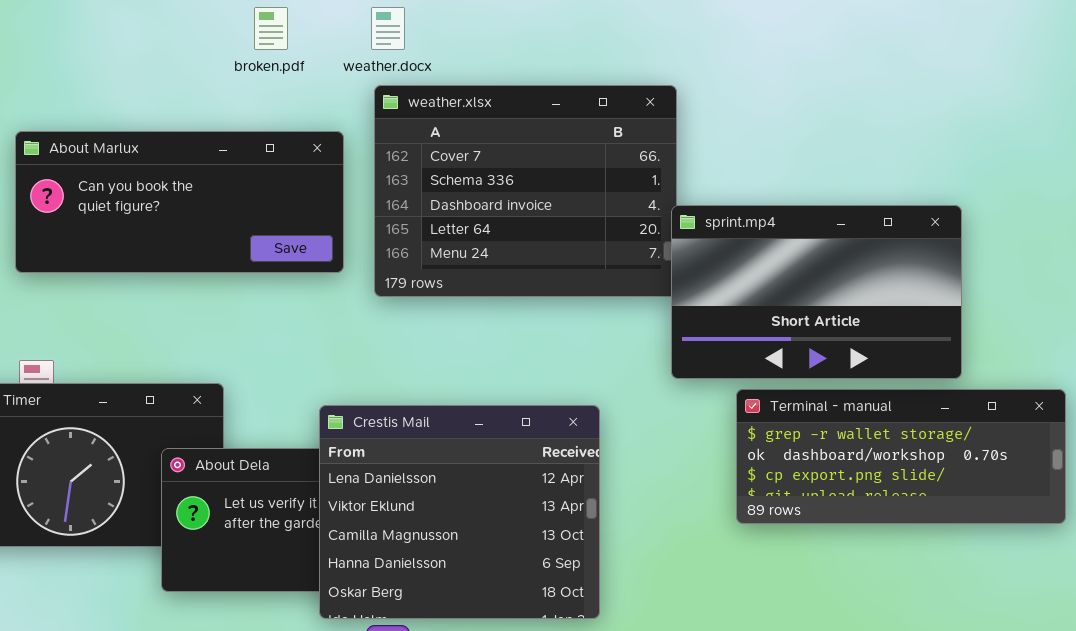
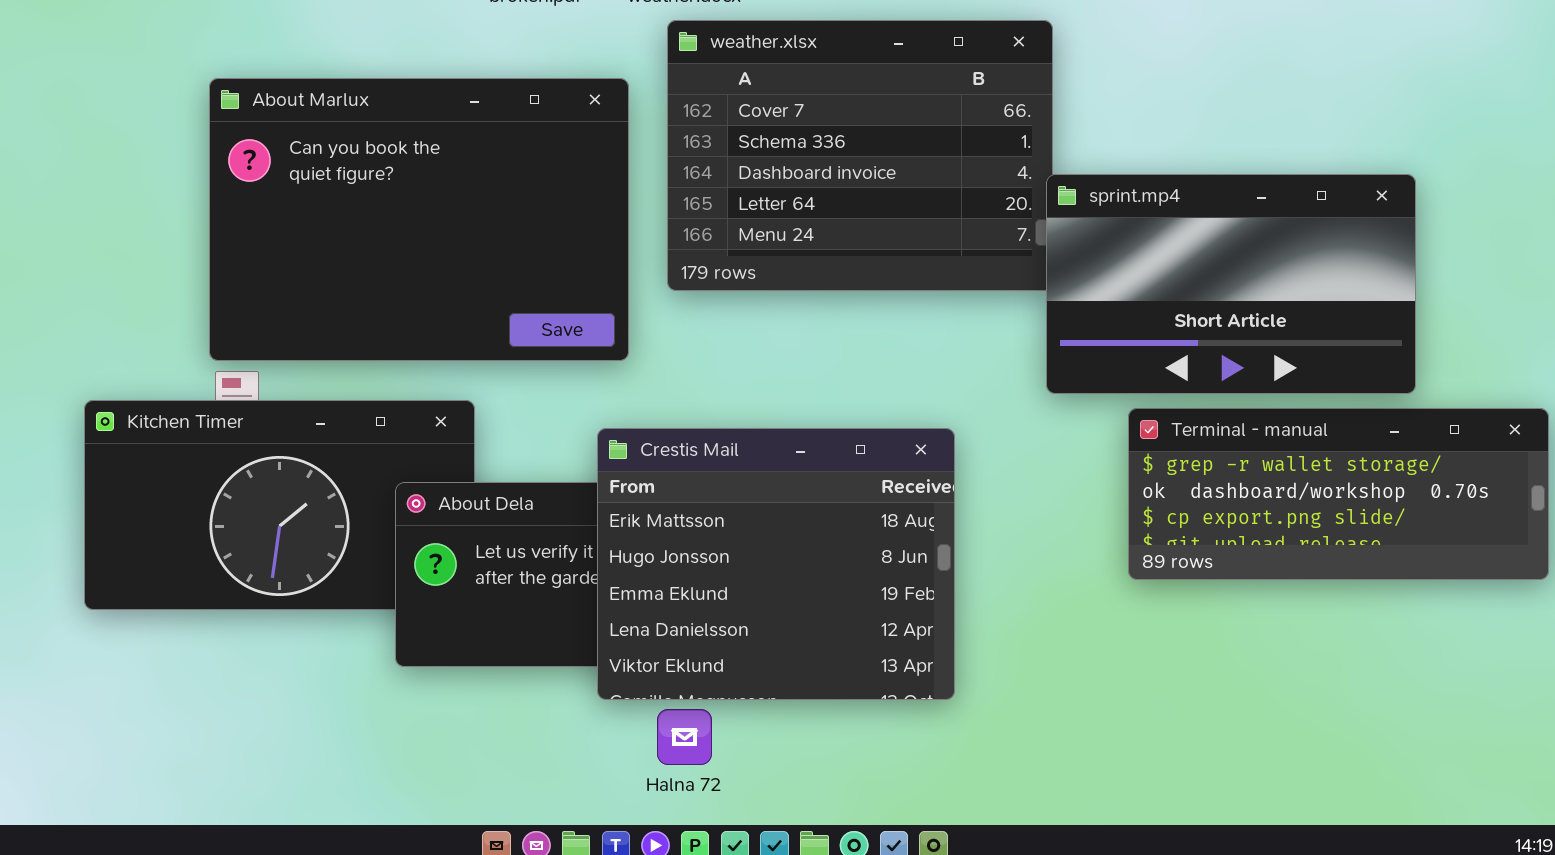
About Marlux: [15,131,344,273] -> [209,78,629,361], resized
Crestis Mail: [319,405,600,619] -> [597,428,955,700], scrolled up 3 rows

